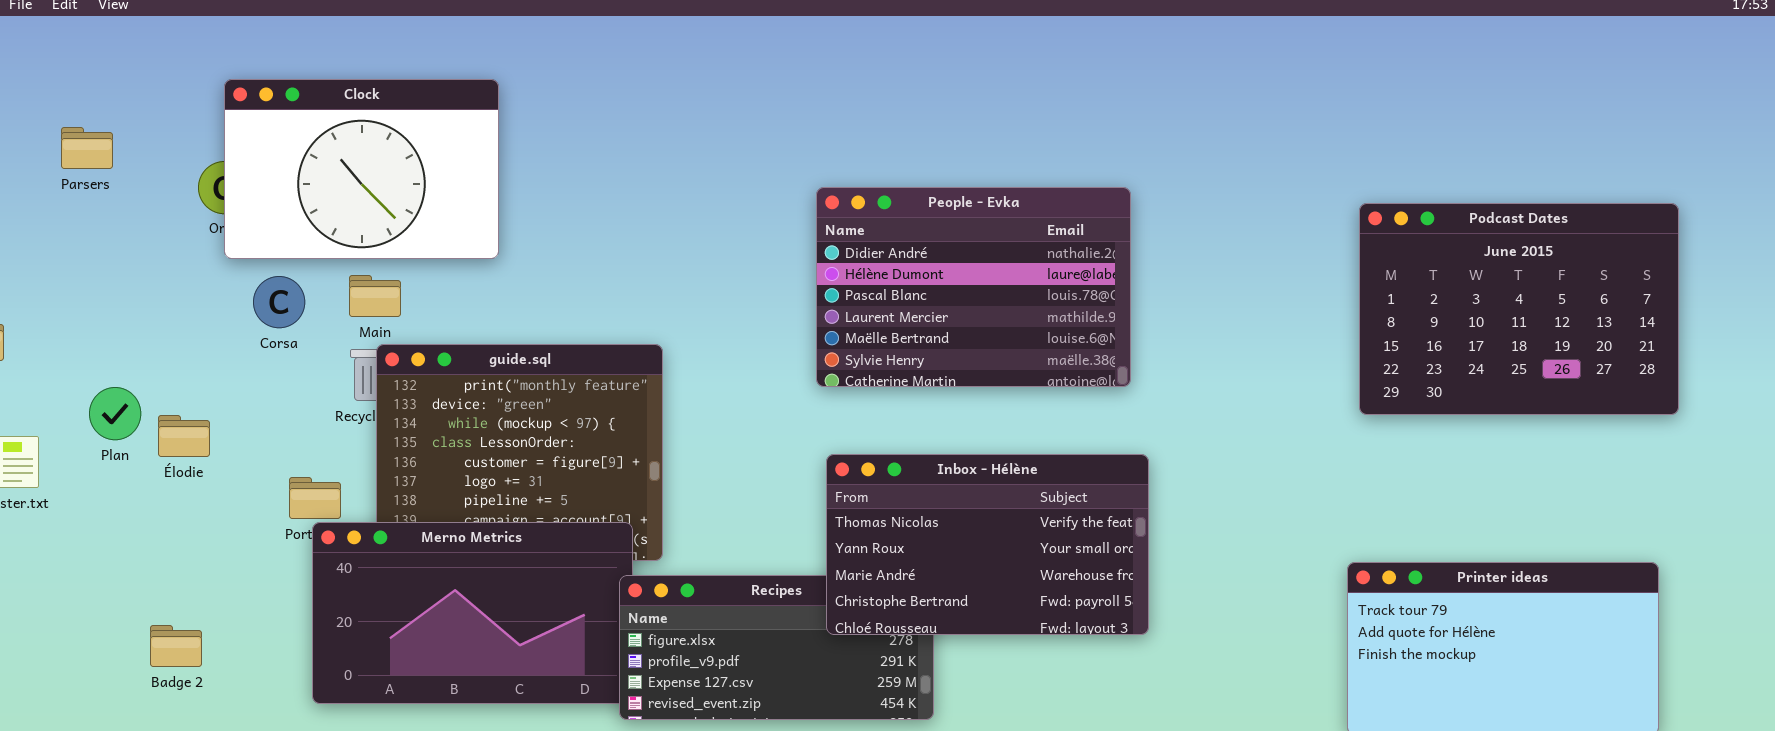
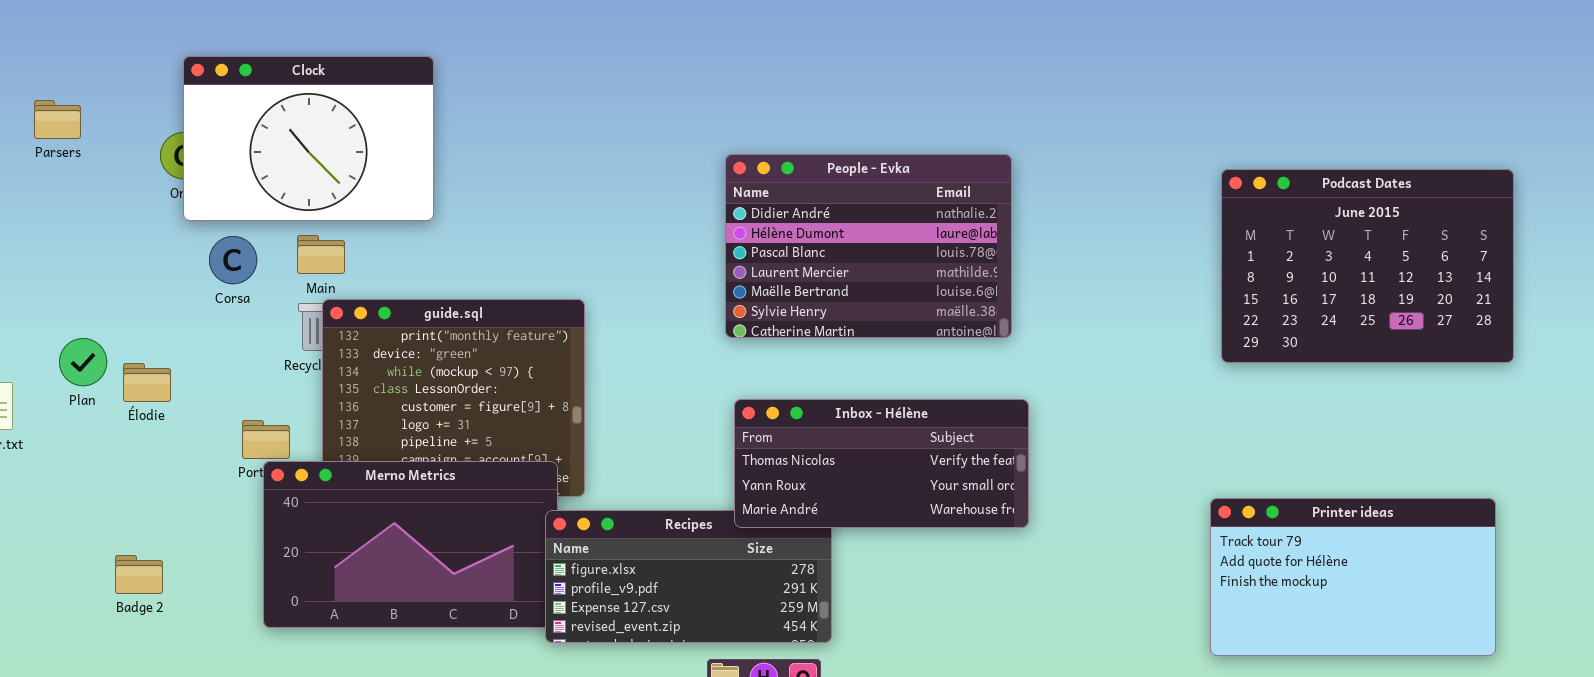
Inbox - Hélène: [826,454,1149,635] -> [734,399,1029,528], resized

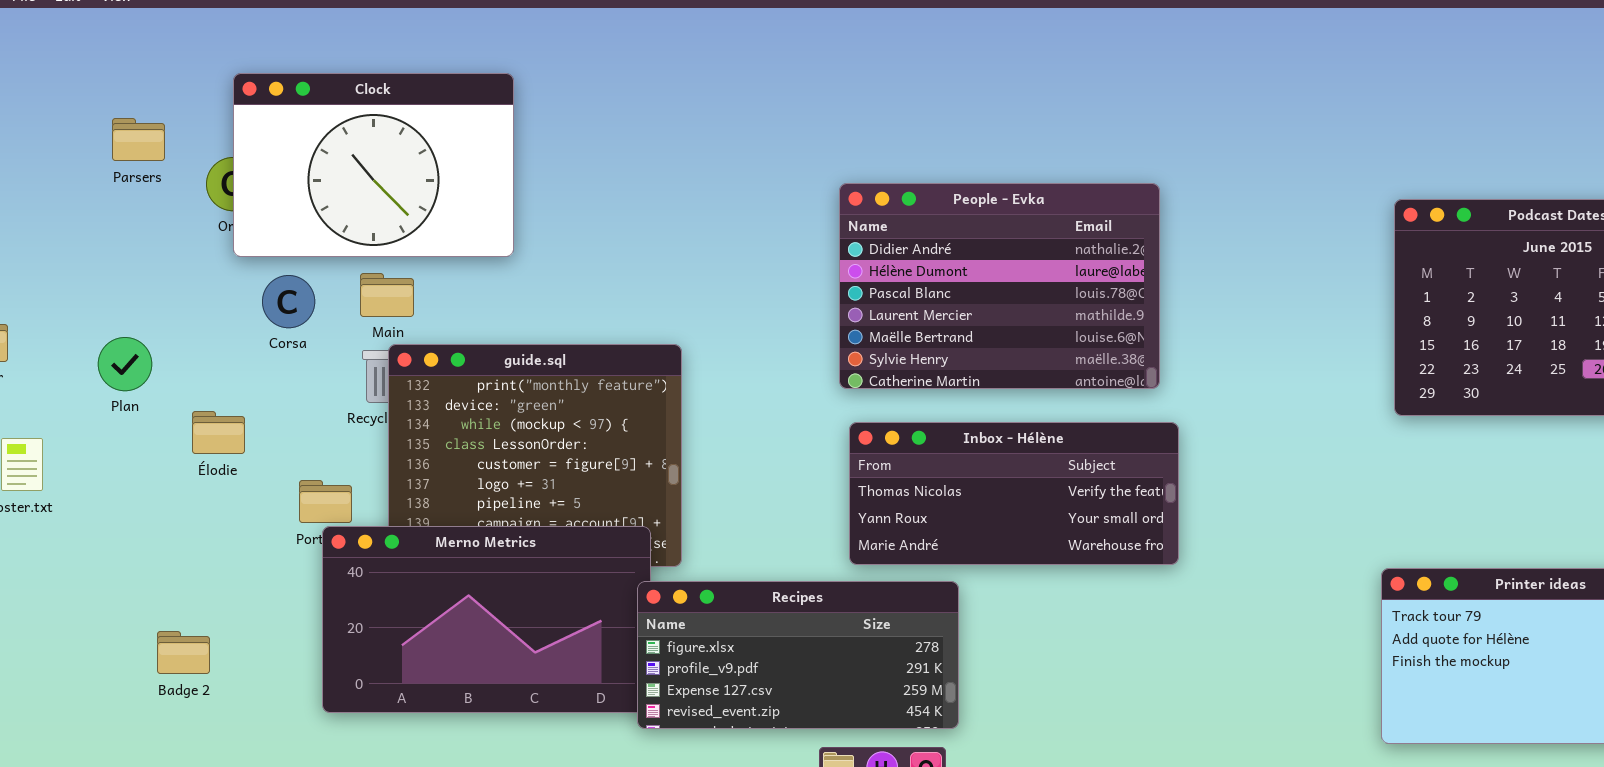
Parsers: [34,100,81,139] -> [112,118,165,161], moved
Plan: [59,338,107,386] -> [98,337,152,391], moved
Élodie: [123,363,171,402] -> [192,411,245,454], moved
Inbox - Hélène: [734,399,1029,528] -> [849,422,1179,565], moved

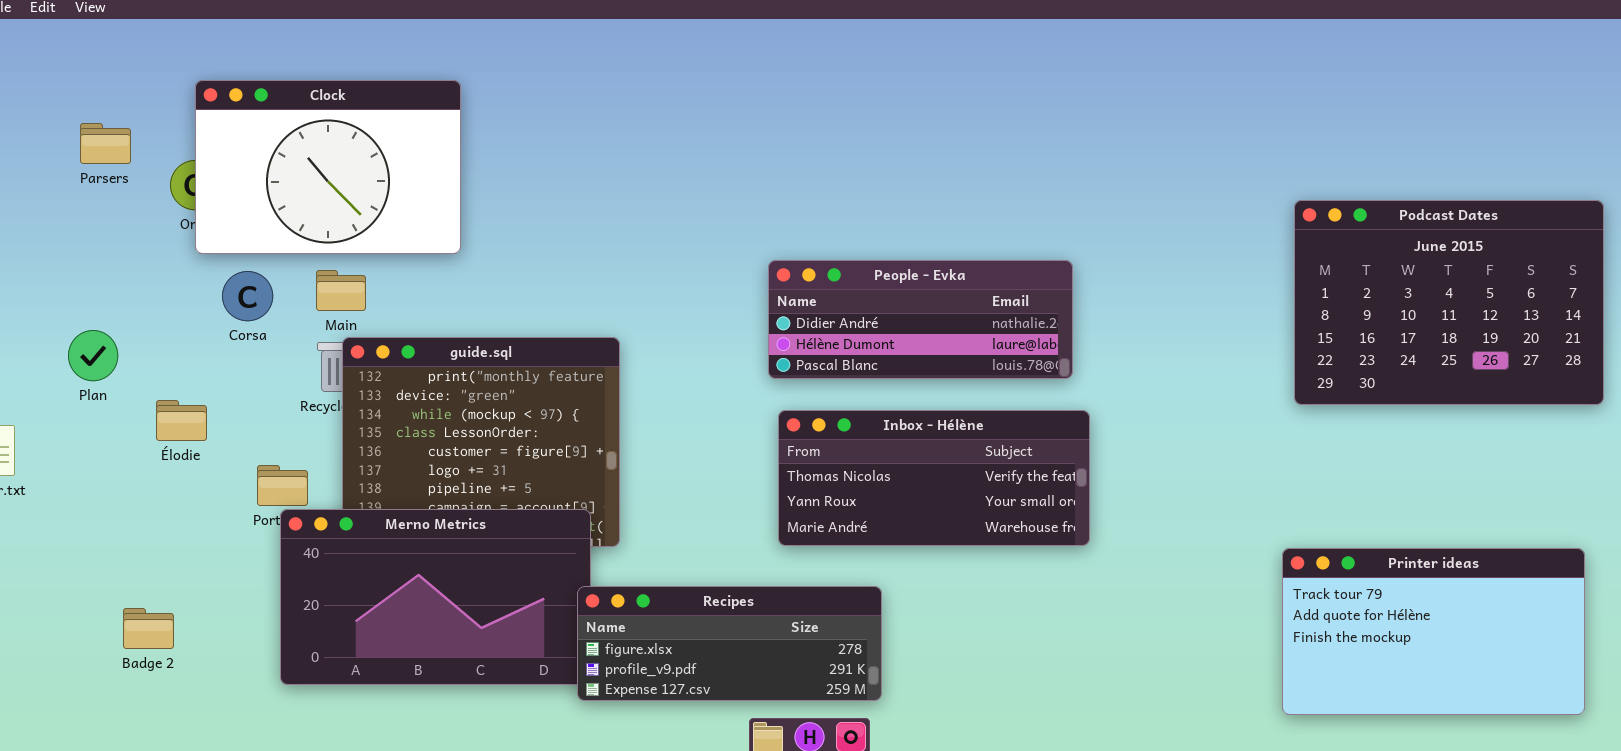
People - Evka: [839,183,1160,389] -> [768,260,1073,379], resized
Recipes: [637,581,959,729] -> [577,586,882,701], resized

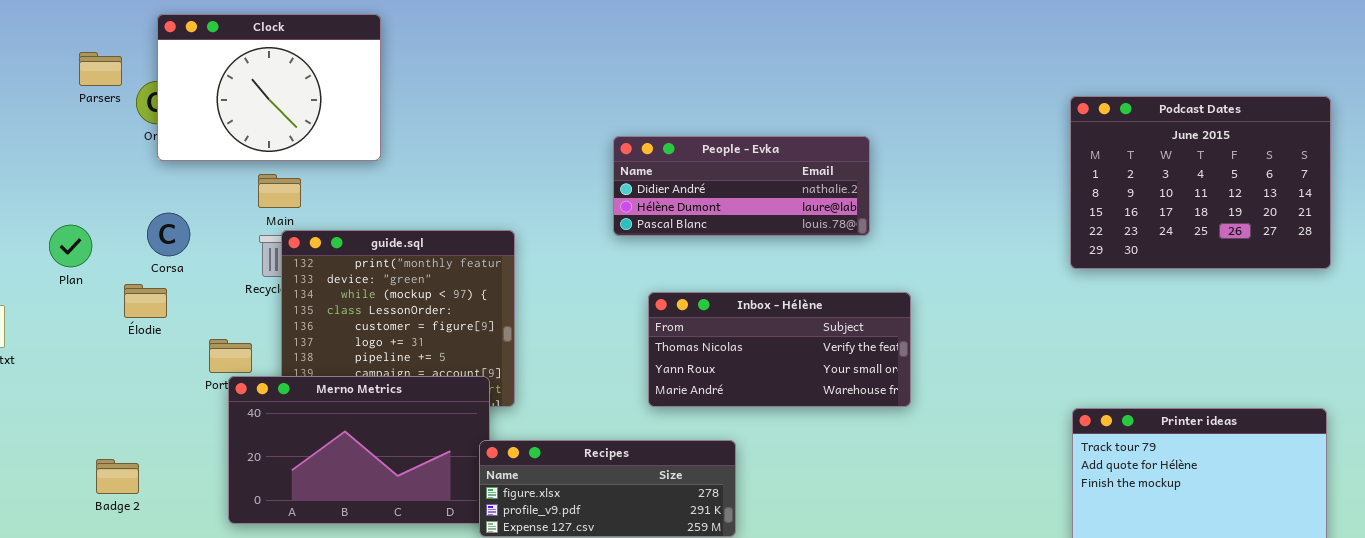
Parsers: [80,123,131,164] -> [79,52,122,86], moved
Podcast Dates: [1294,200,1604,405] -> [1070,96,1331,269], moved
People - Evka: [768,260,1073,379] -> [613,136,870,236], moved
Corsa: [222,271,273,321] -> [147,213,190,256], moved

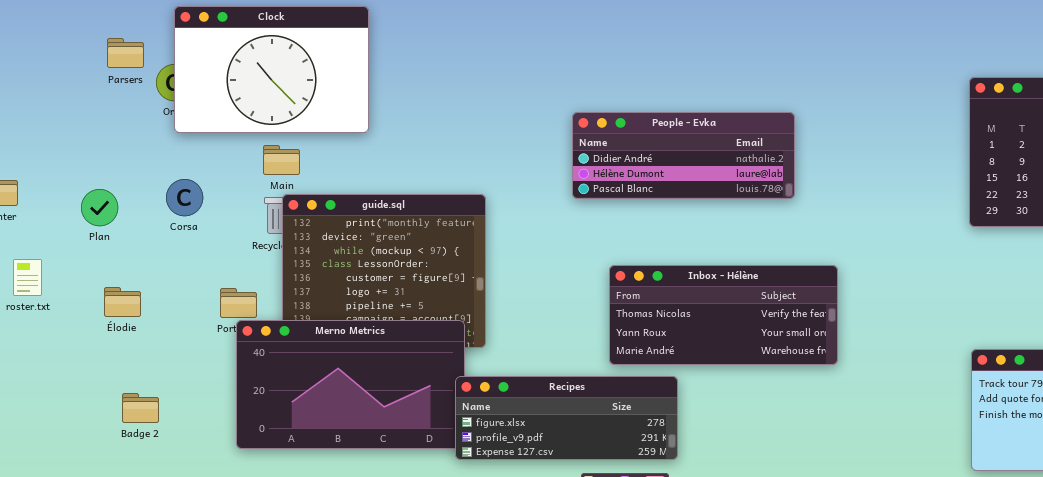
Élodie: [124,284,167,318] -> [104,287,141,317], moved
Inbox - Hélène: [648,292,911,407] -> [609,265,838,365], moved

